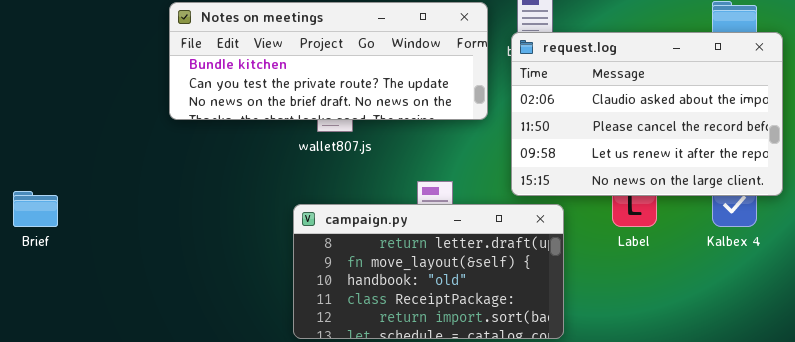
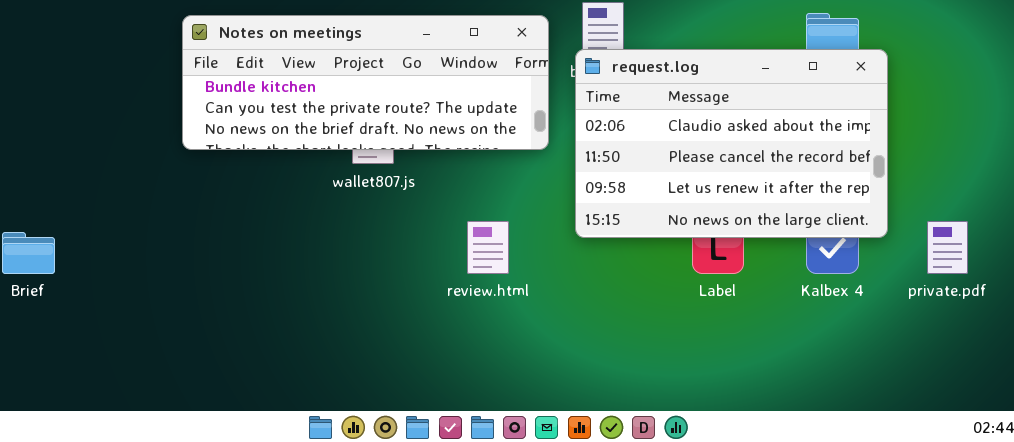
campaign.py: [293,204,564,339] -> none, closed

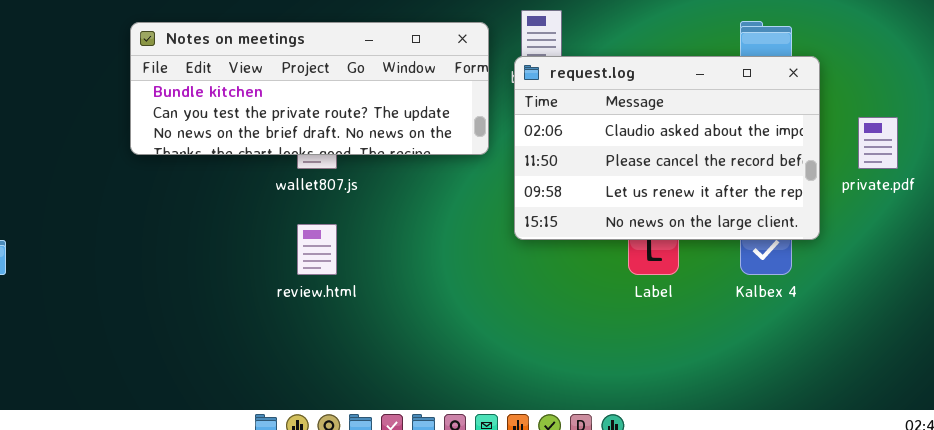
review.html: [467,221,509,274] -> [297,224,337,275], moved
private.pdf: [927,221,968,274] -> [858,117,898,169], moved

